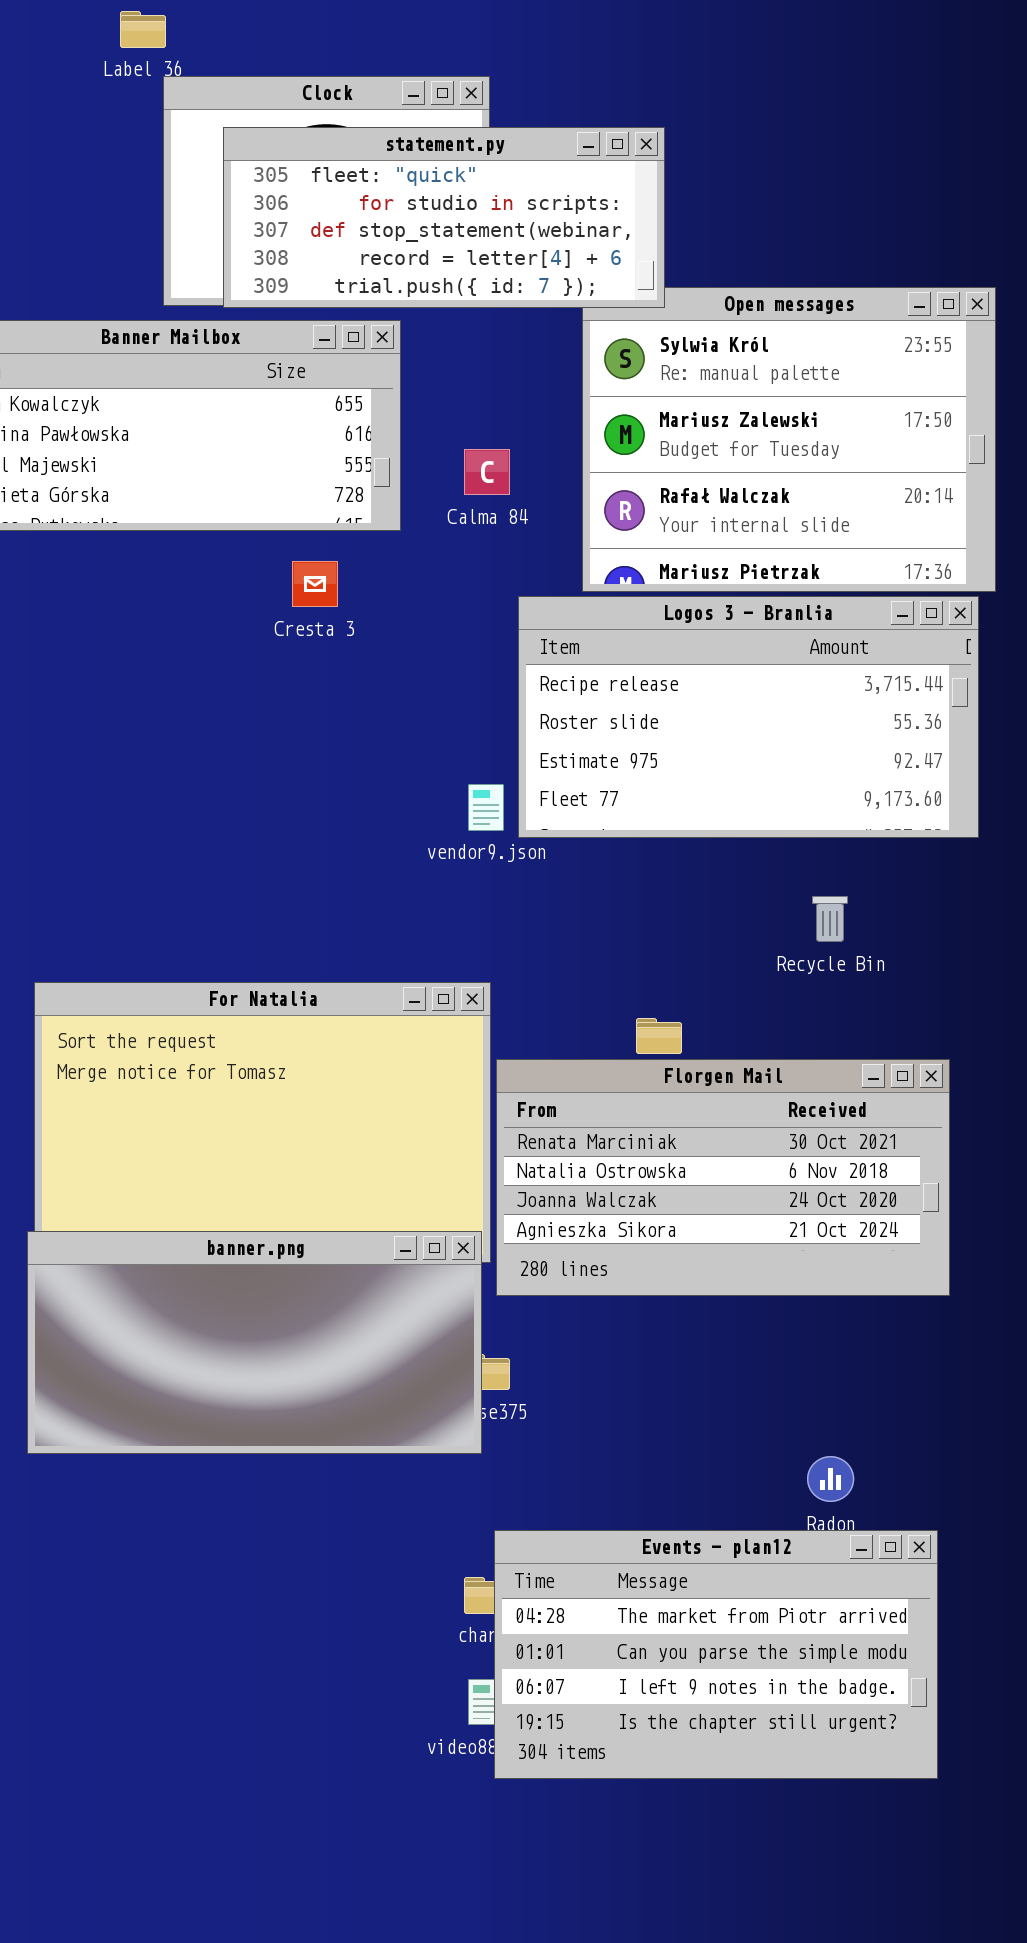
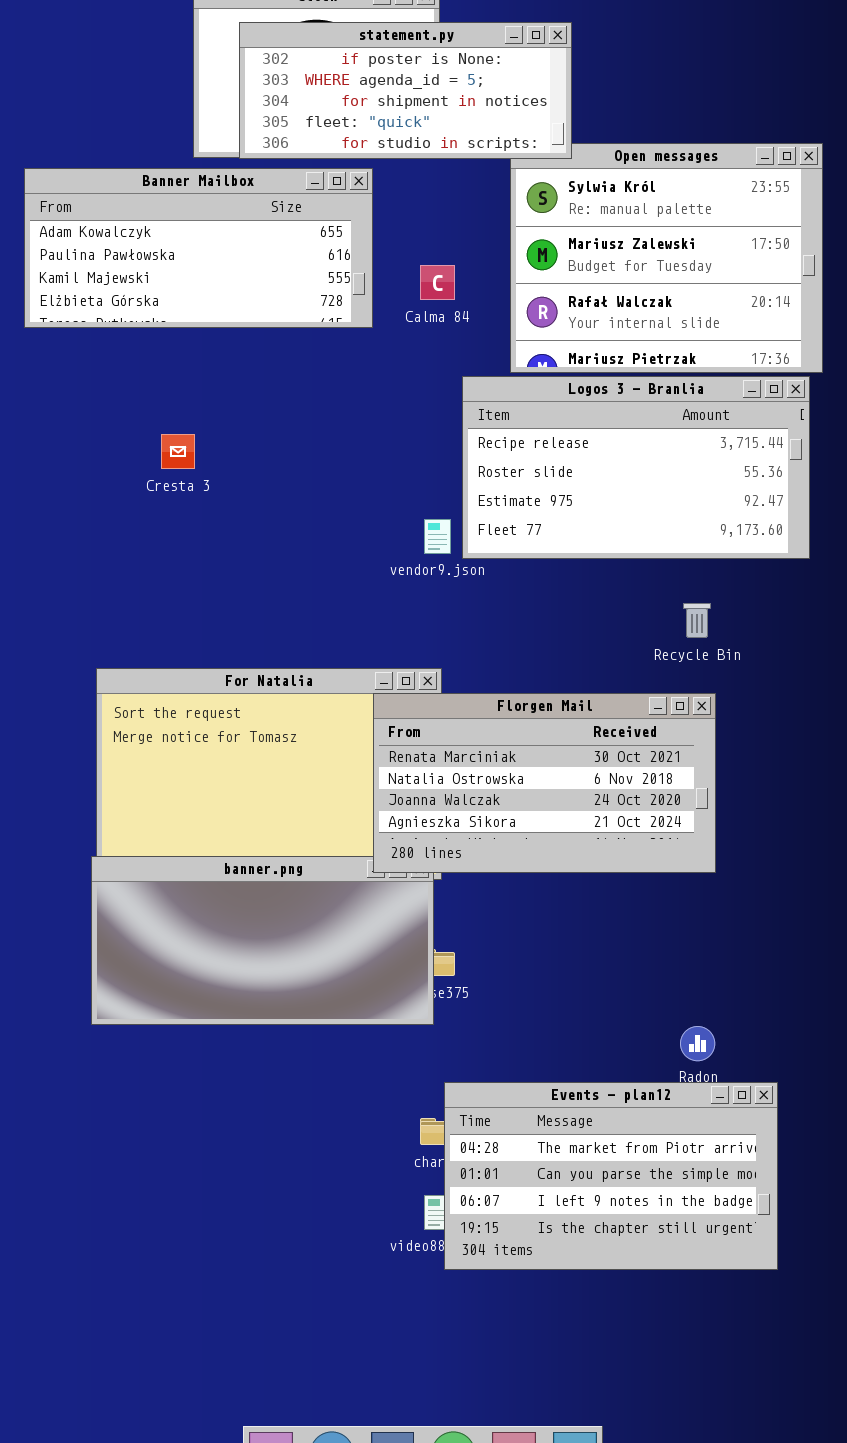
statement.py: [223,127,665,308] -> [239,22,572,159], scrolled up 3 rows
Cresta 3: [292,561,338,607] -> [161,434,195,469], moved
Florgen Mail: [496,1059,950,1296] -> [373,693,716,873], moved

